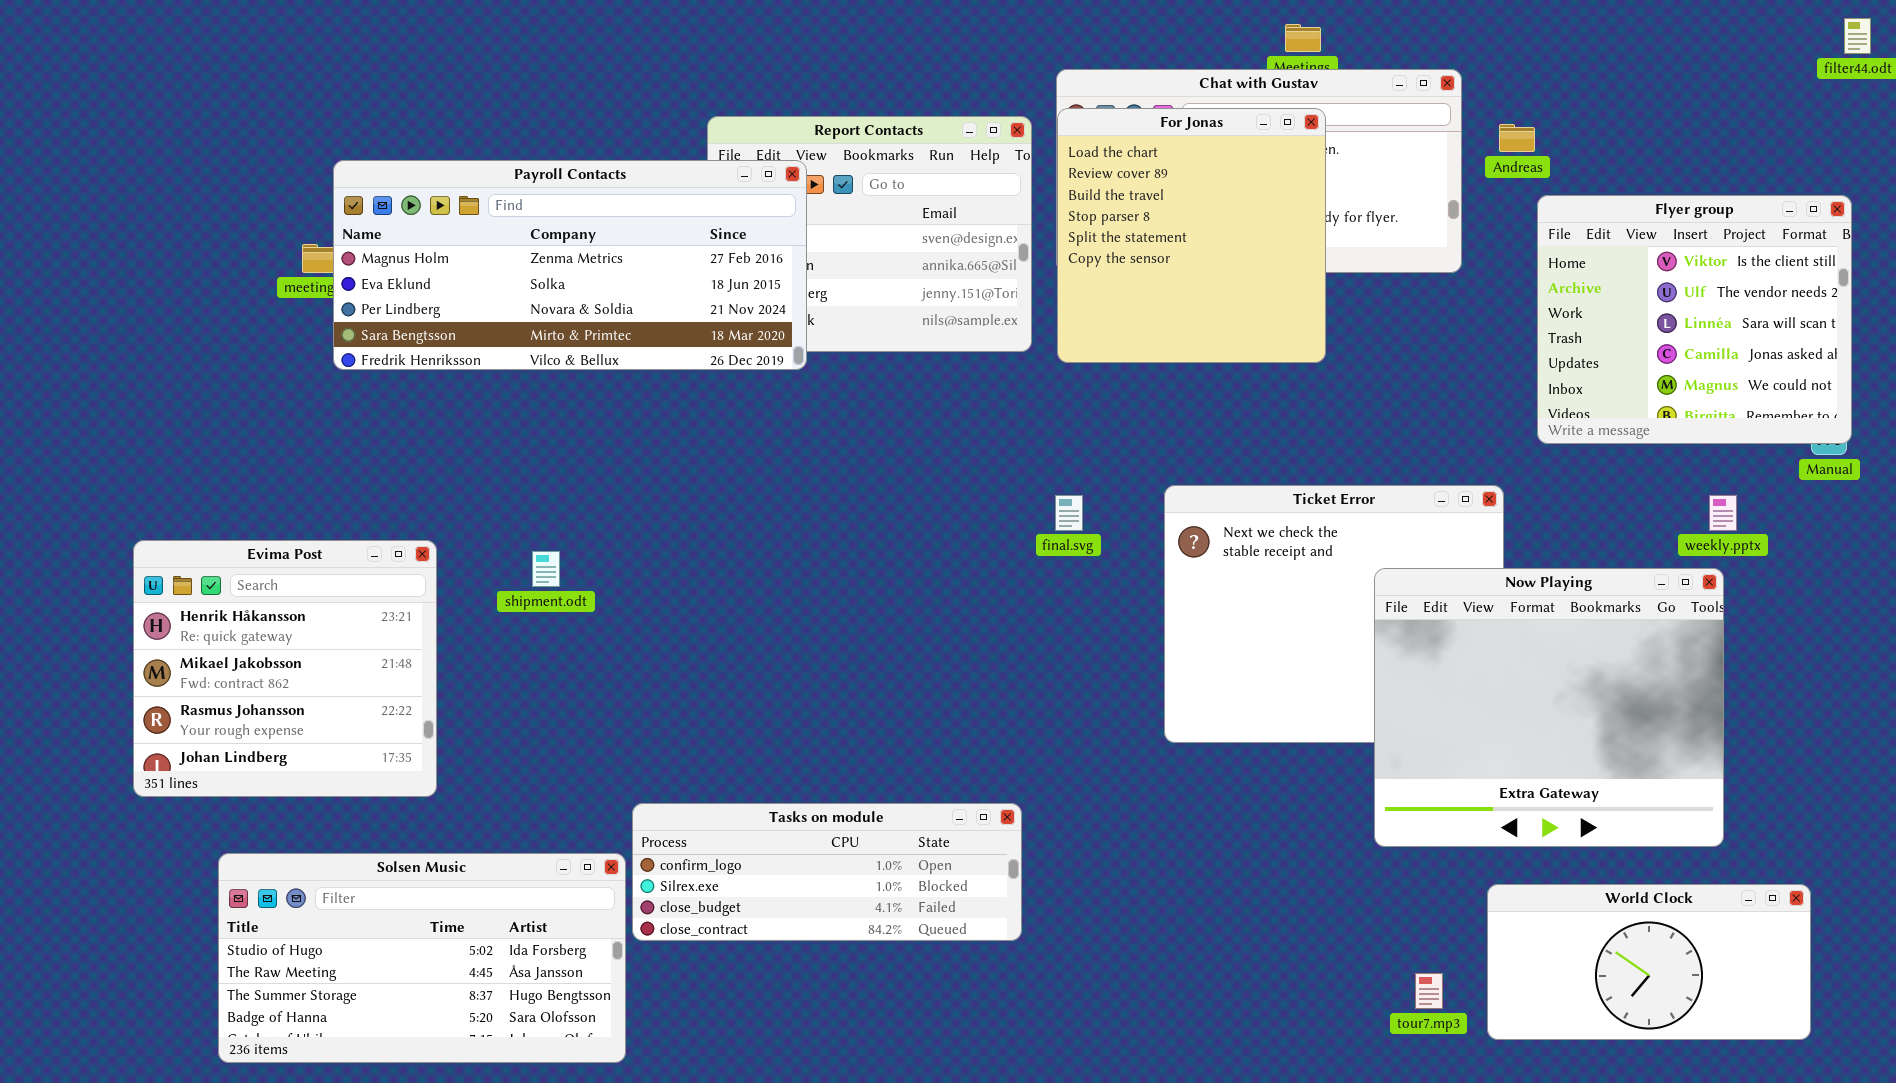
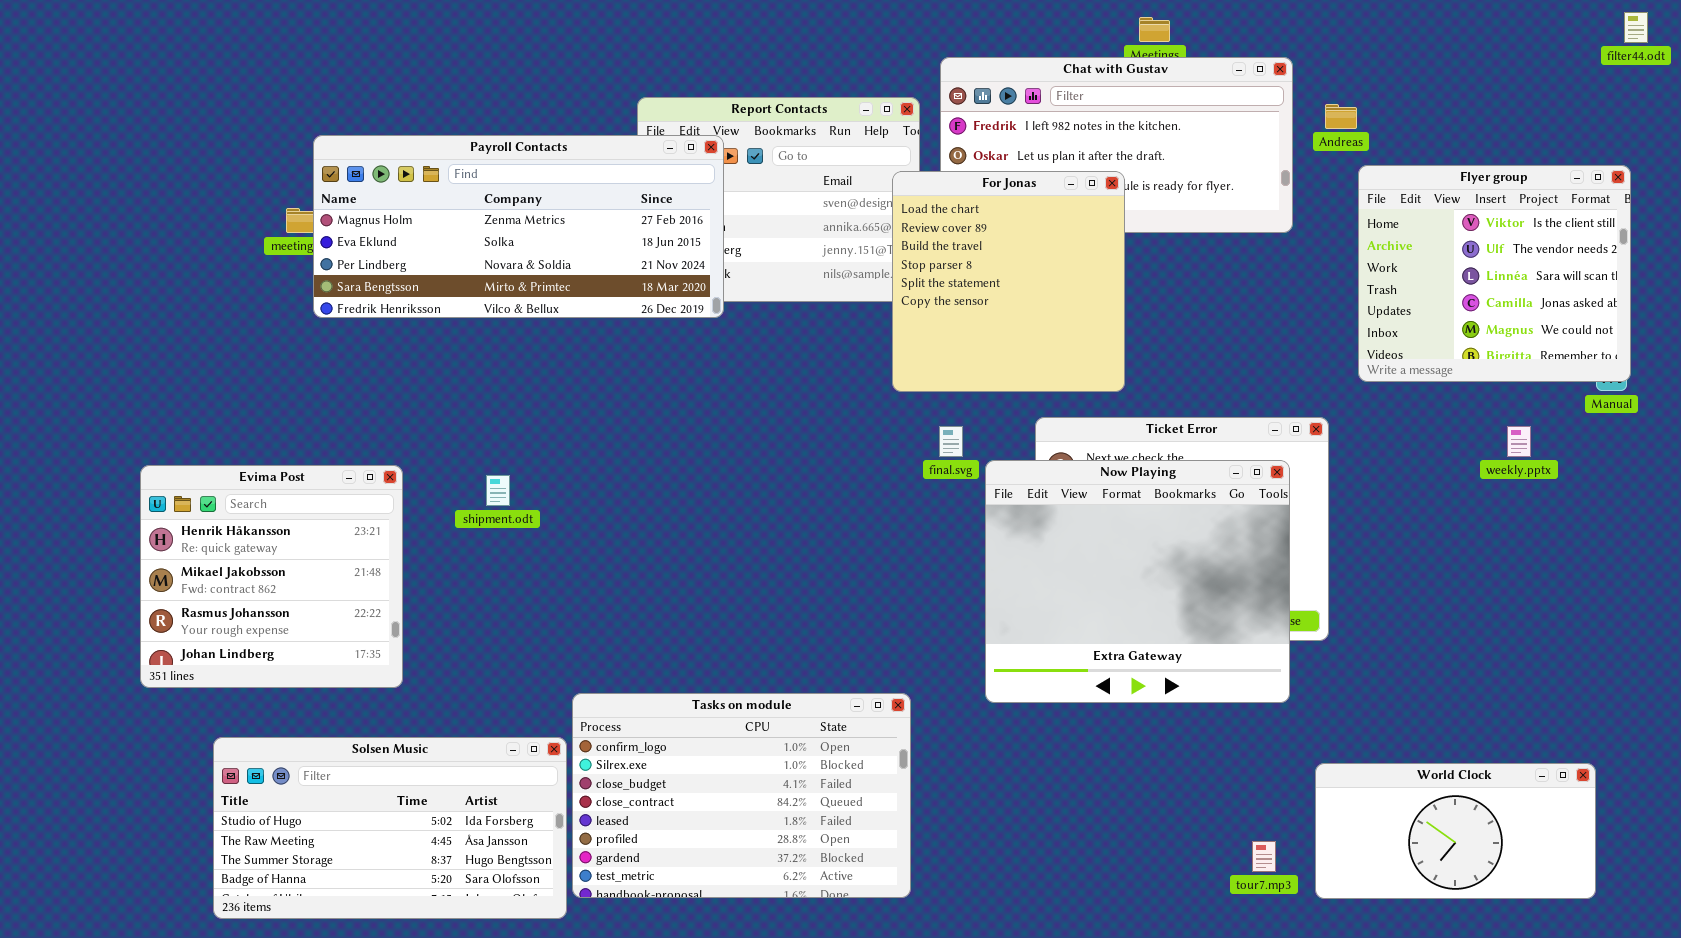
For Jonas: [1057,108,1326,363] -> [892,171,1125,392], moved
Now Playing: [1374,568,1724,847] -> [985,460,1290,703], moved
Tasks on module: [632,803,1022,941] -> [572,693,911,898], resized

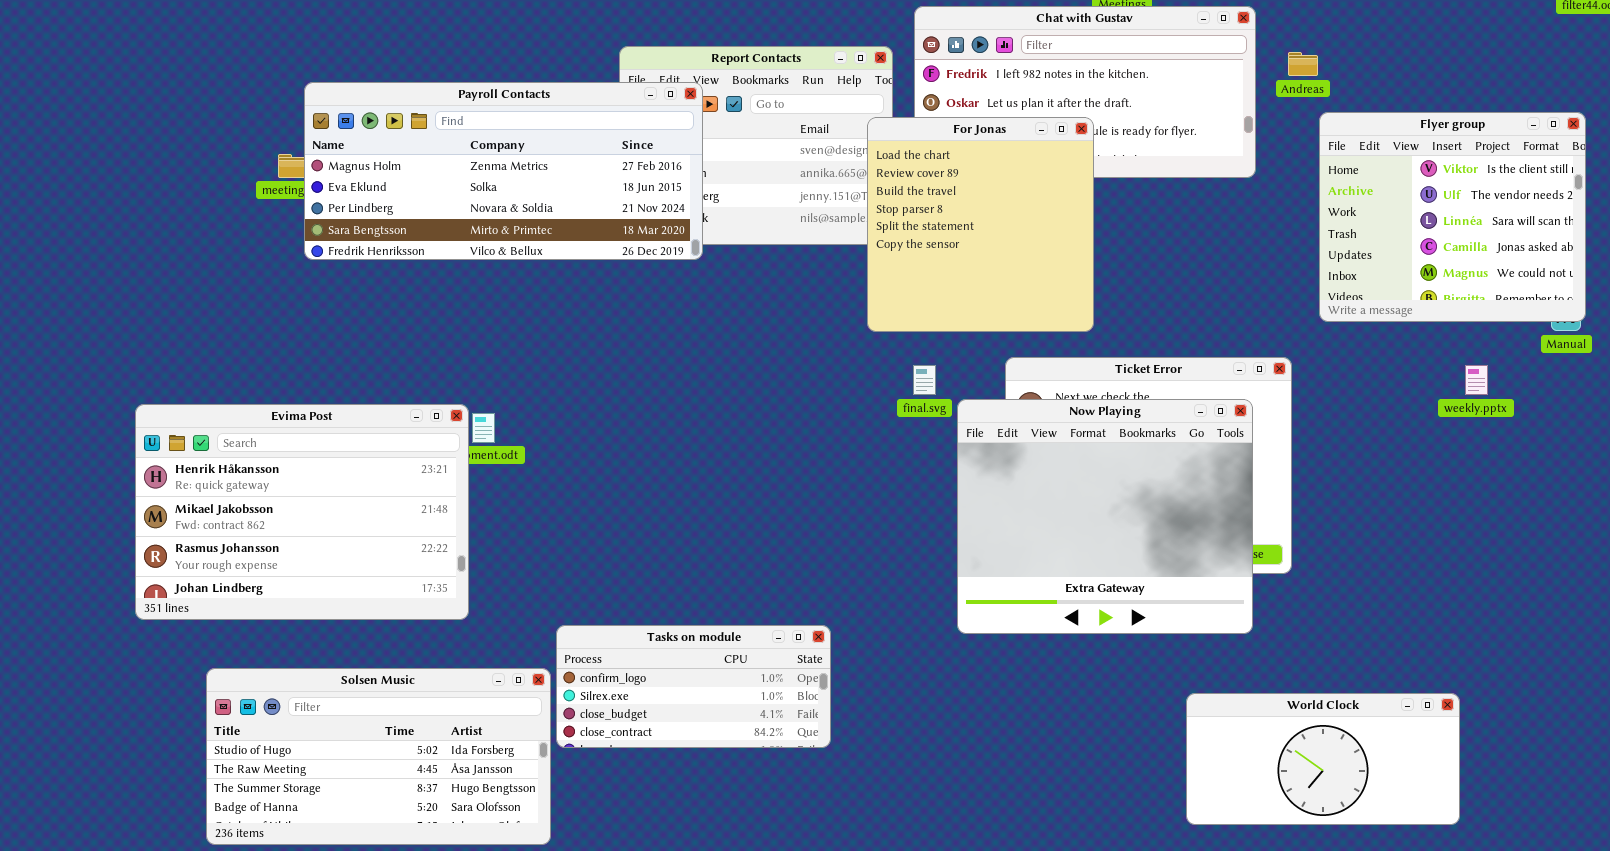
Evima Post: [140,465,403,688] -> [135,404,469,620], resized
Tasks on module: [572,693,911,898] -> [556,625,831,748], resized
World Clock: [1315,763,1596,899] -> [1186,693,1460,825], moved

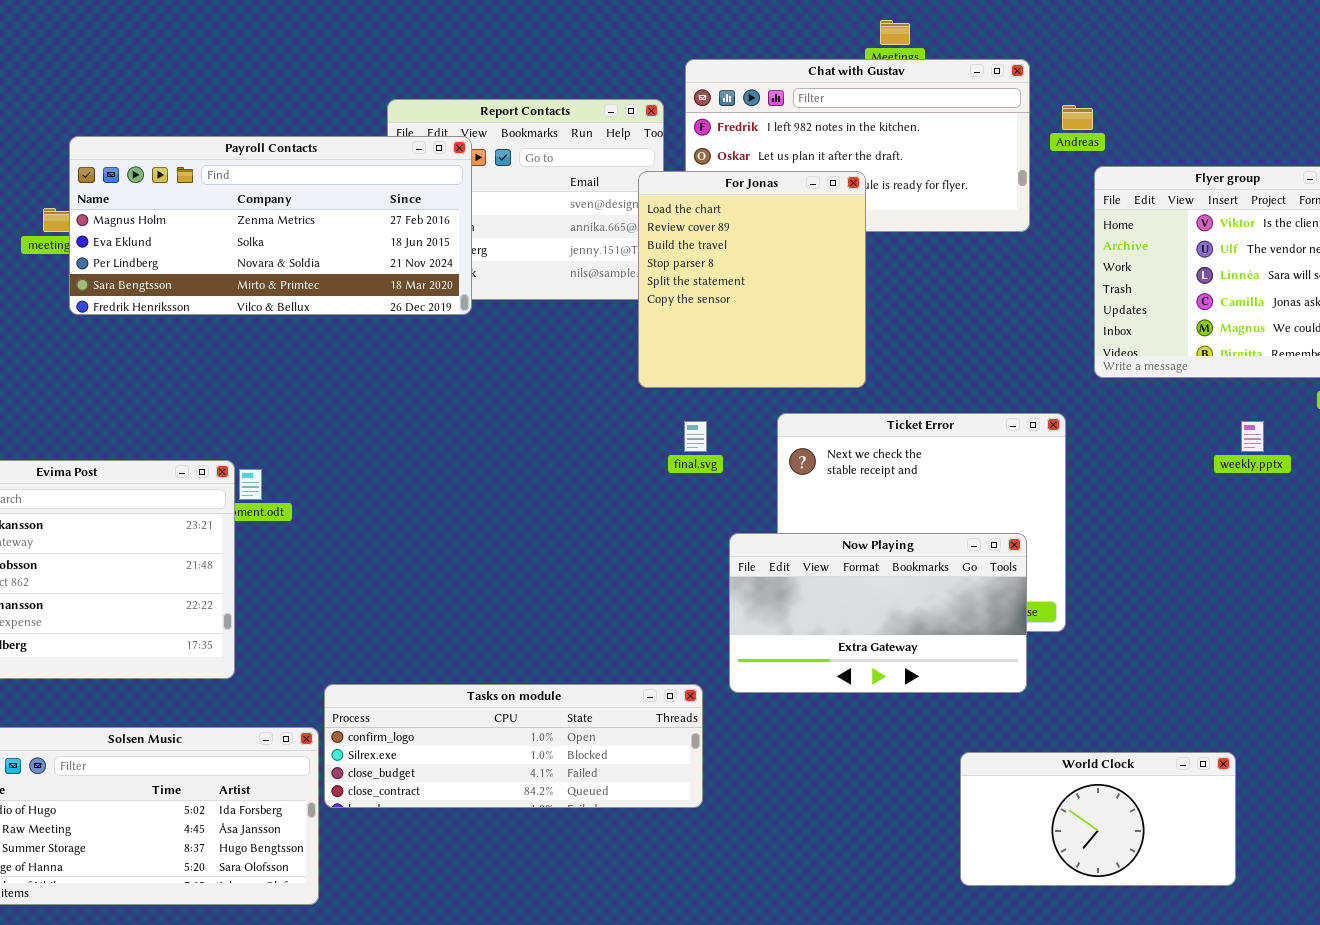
Now Playing: [957,399,1253,634] -> [729,533,1027,693], resized
Tasks on module: [556,625,831,748] -> [324,684,703,808], resized

